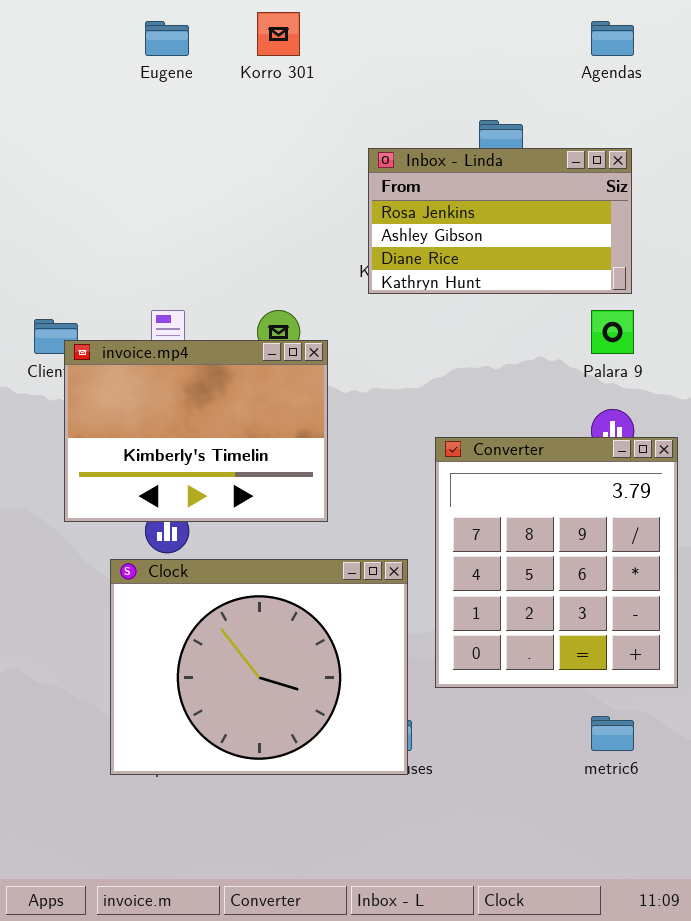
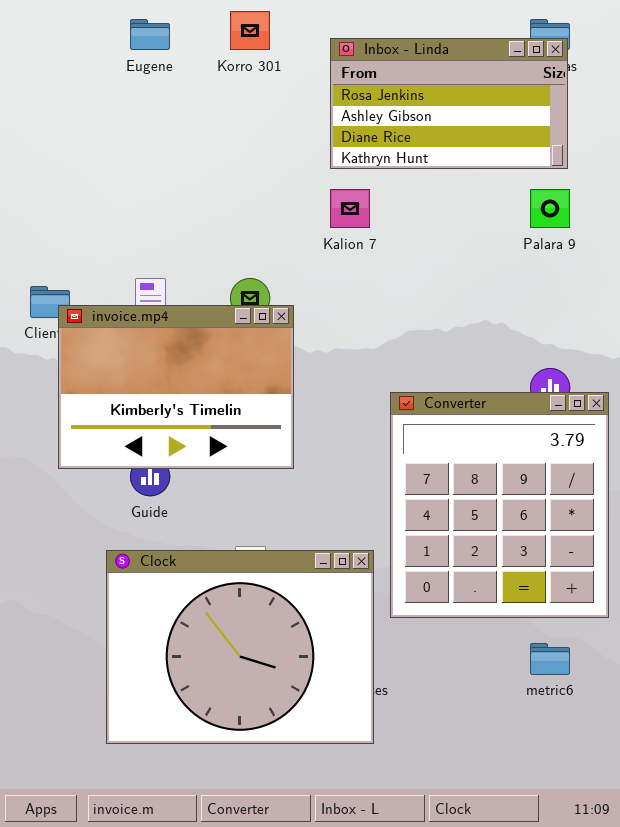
Inbox - Linda: [368,148,632,294] -> [330,38,568,169], moved
Palara 9: [591,310,634,354] -> [530,189,570,228], moved
Clock: [110,559,408,775] -> [106,550,374,744], moved

